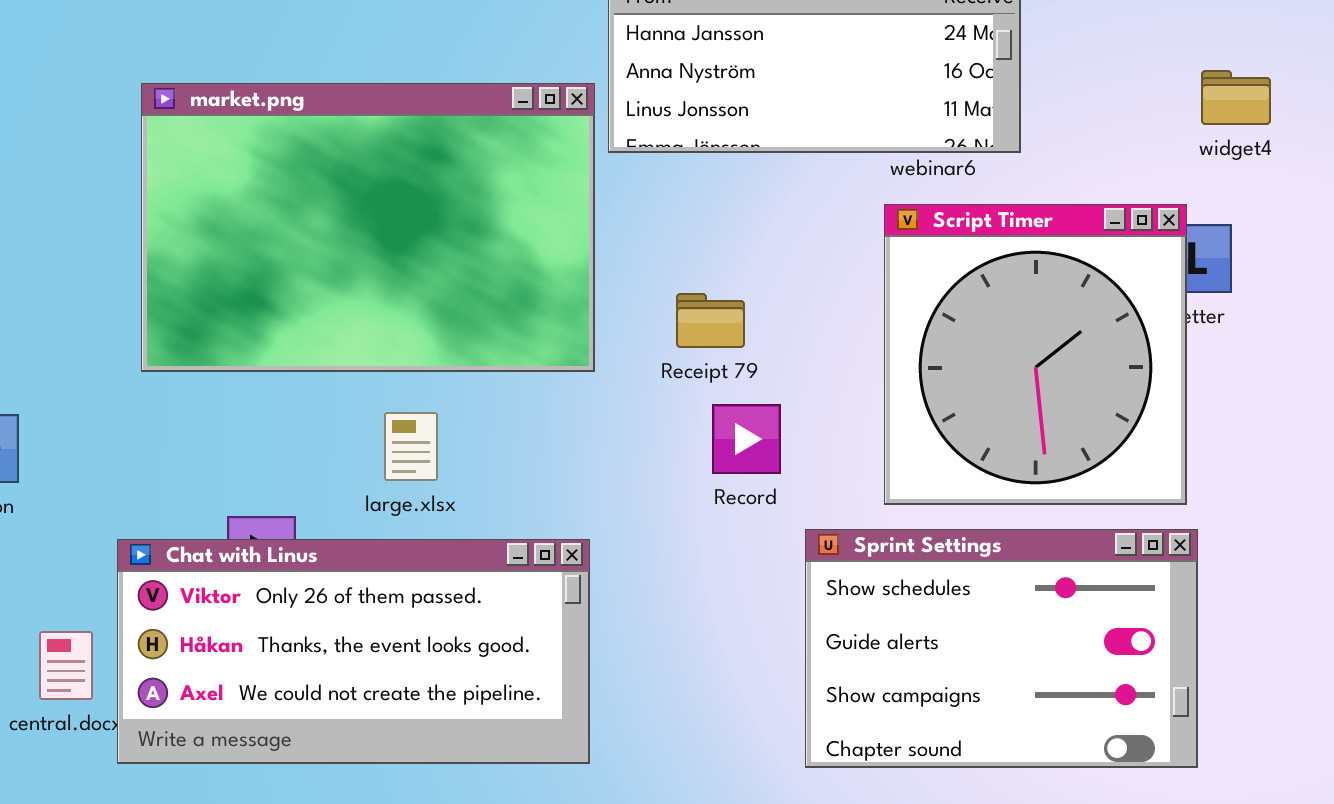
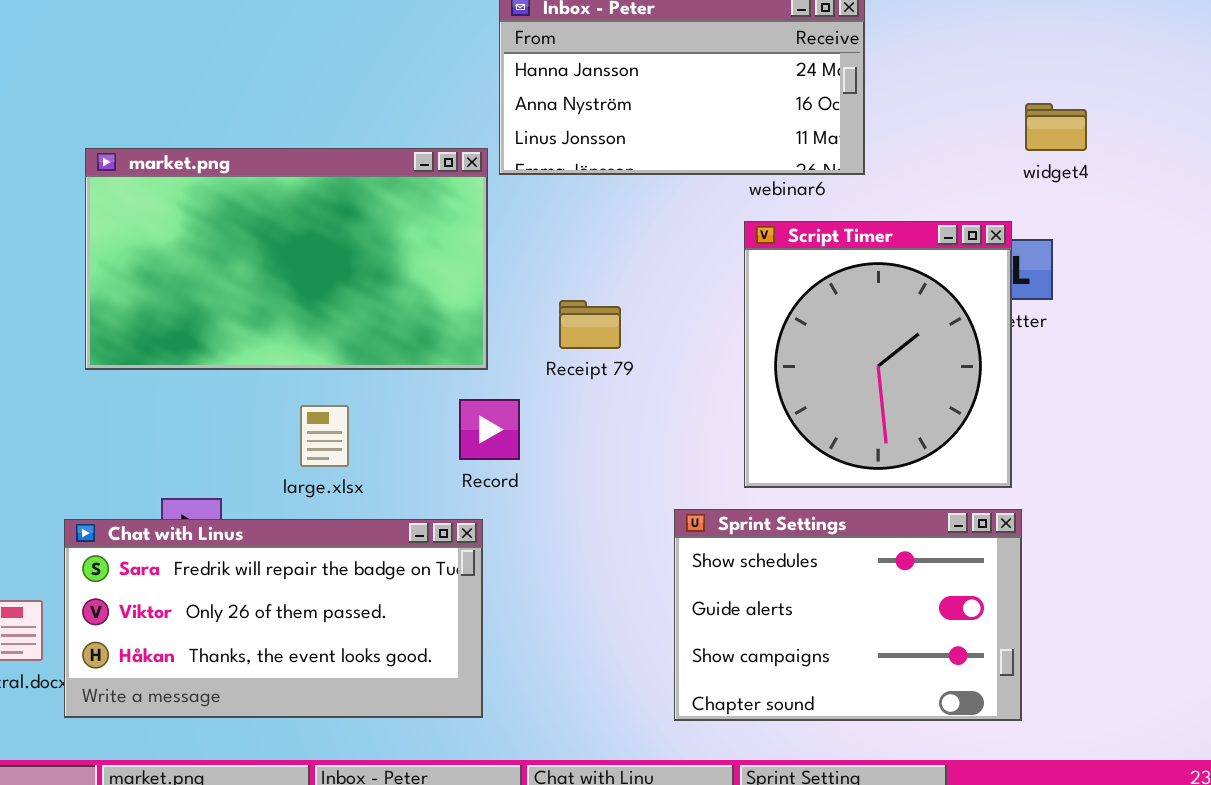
market.png: [141,83,595,372] -> [85,148,488,370], resized
Record: [712,404,781,474] -> [459,399,520,460], moved
Chat with Linus: [117,539,590,764] -> [64,519,483,718], scrolled up 1 row

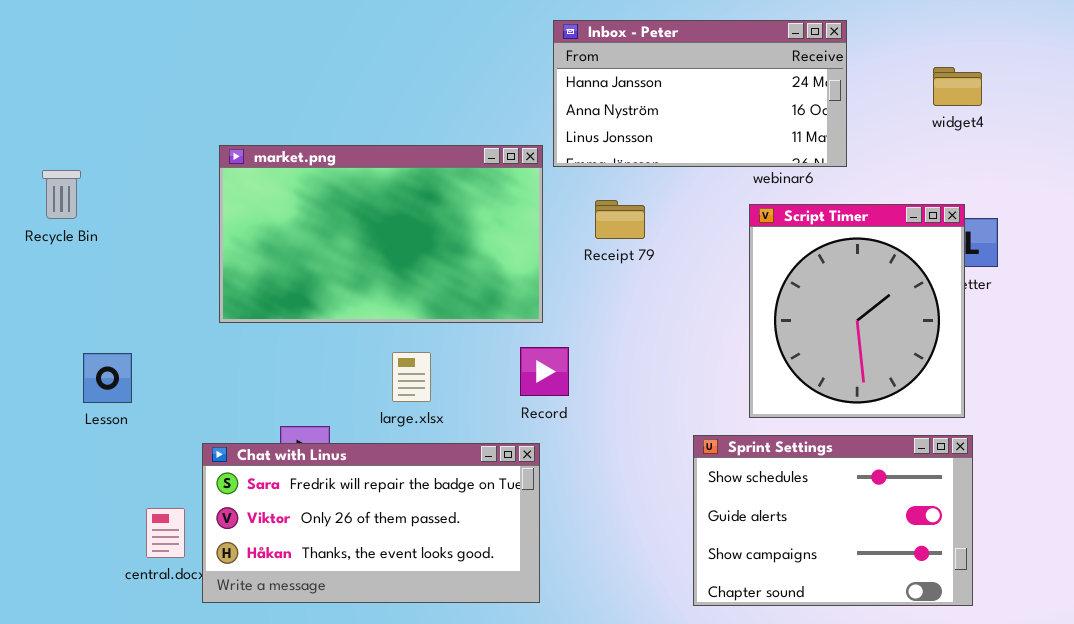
widget4: [1025,103,1087,151] -> [933,67,982,106], moved
Receipt 79: [559,300,621,349] -> [595,200,645,239], moved

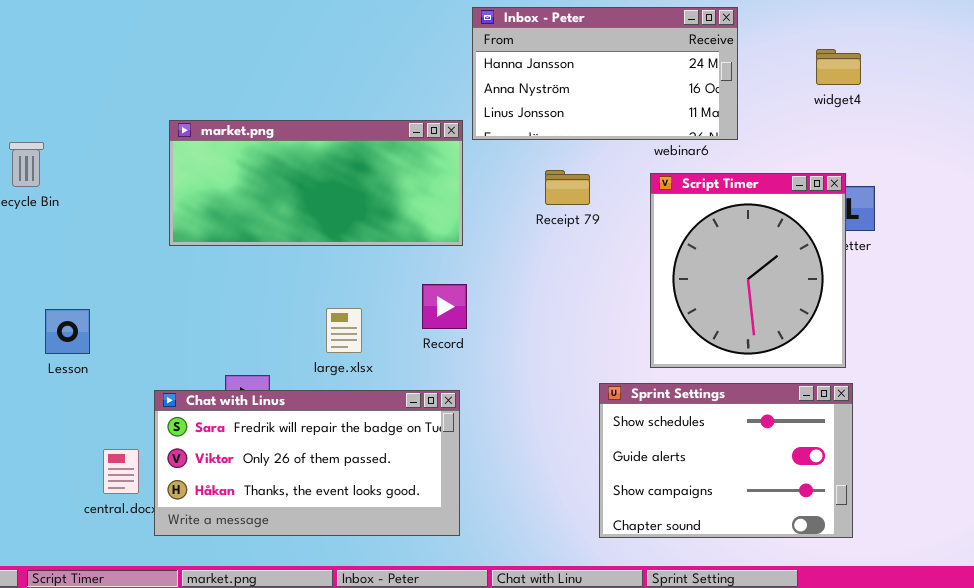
market.png: [219,145,543,323] -> [169,120,463,246], resized
Receipt 79: [595,200,645,239] -> [545,170,590,205], moved
Record: [520,347,569,396] -> [422,284,467,329], moved

